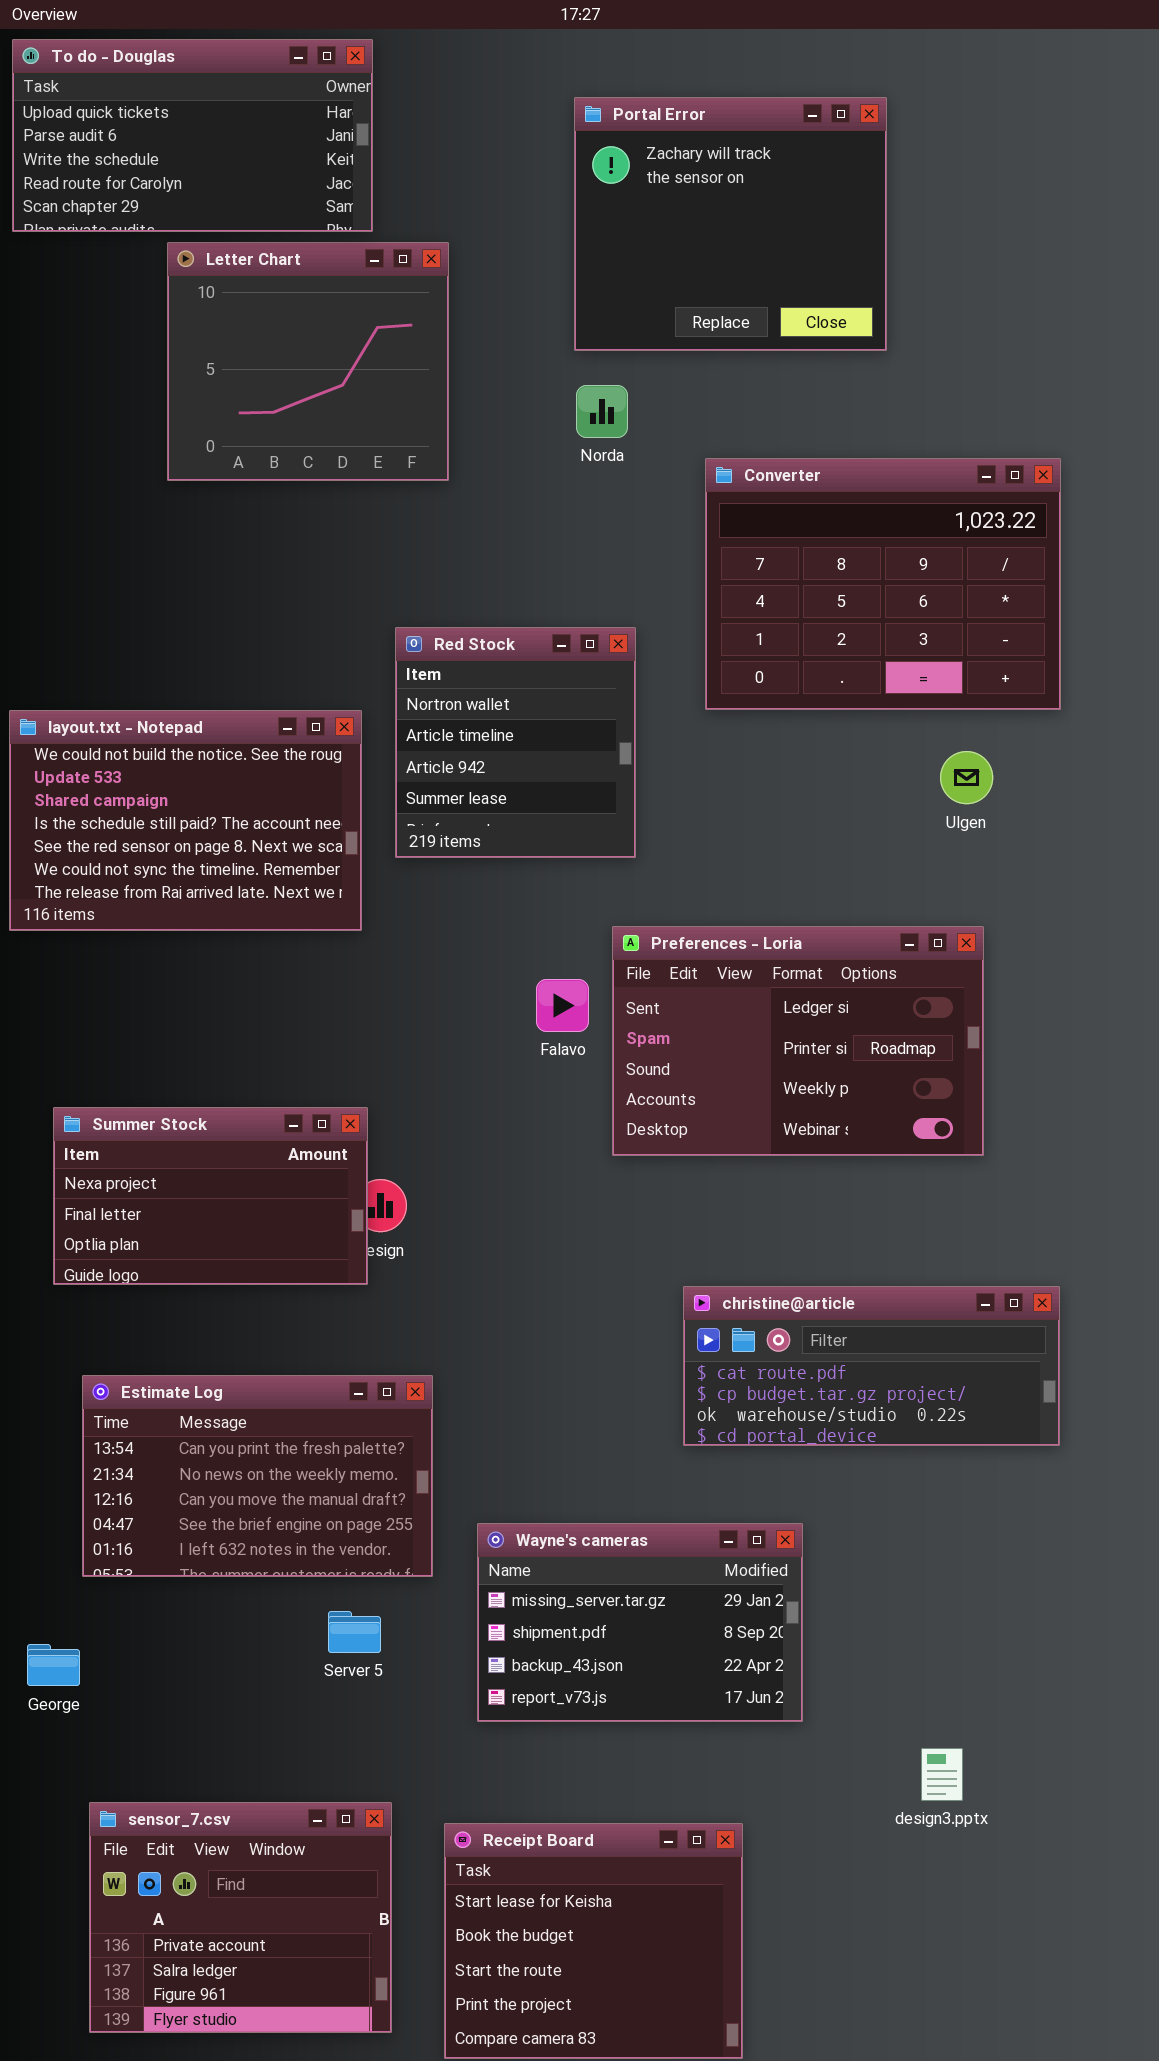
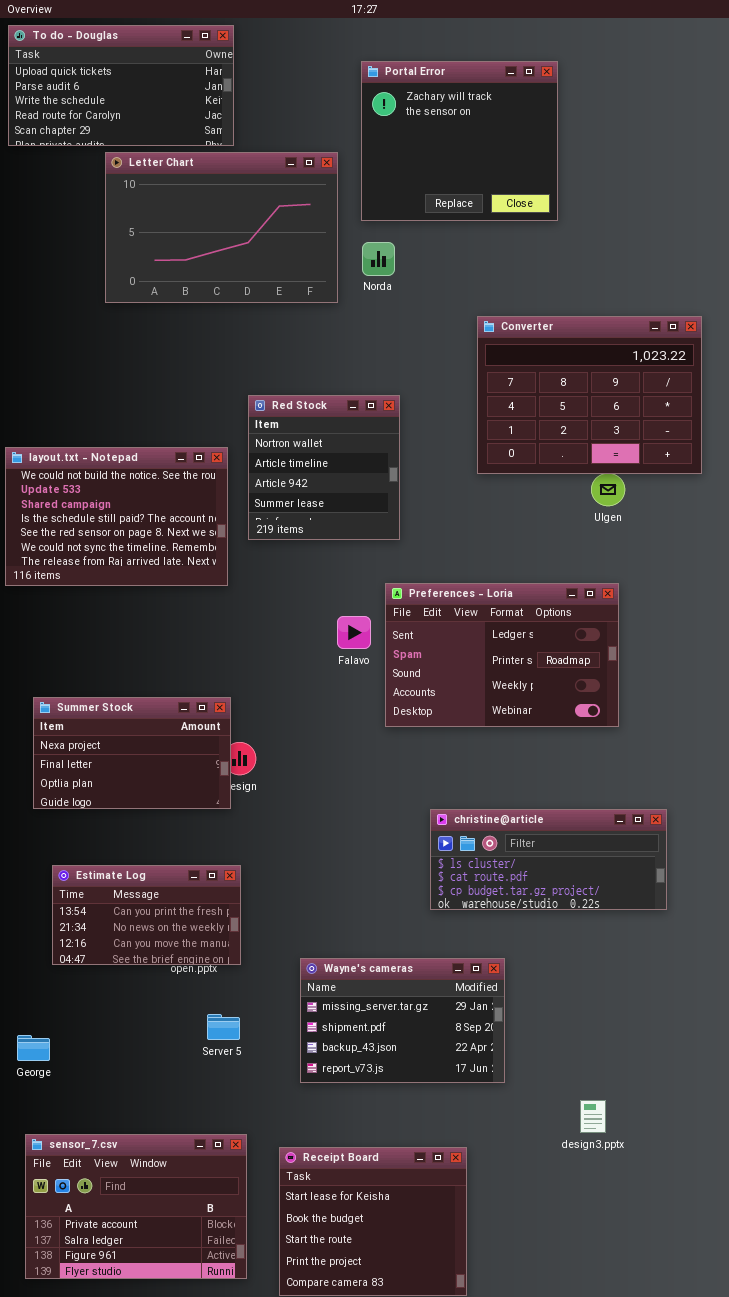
Letter Chart: [167,242,449,481] -> [105,152,338,303], resized
Converter: [705,458,1061,710] -> [477,316,702,474], moved
christine@article: [683,1286,1060,1446] -> [430,809,667,910], scrolled up 1 row
Estimate Log: [82,1375,433,1577] -> [52,865,241,965], resized
sensor_7.csv: [89,1802,392,2033] -> [25,1134,247,1279], resized

